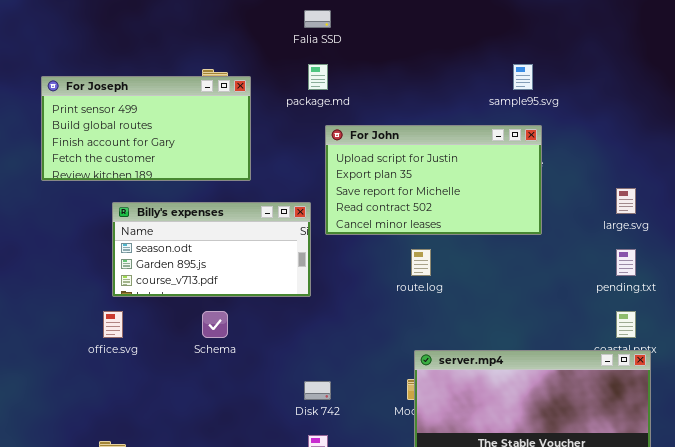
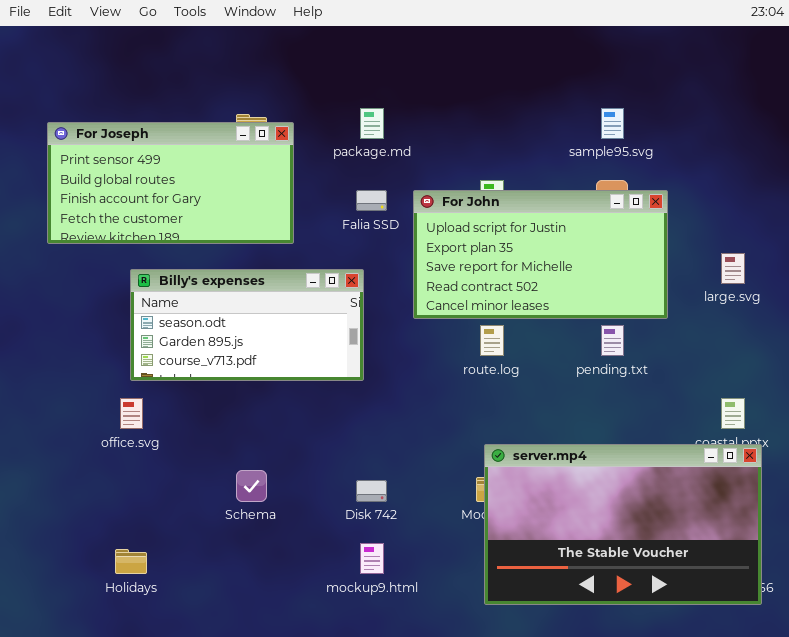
Falia SSD: [304,10,331,28] -> [356,190,387,211], moved
For John: [325,125,542,235] -> [413,190,668,319], moved
pending.txt: [616,249,636,276] -> [601,325,624,356], moved
Schema: [202,311,228,338] -> [236,470,267,502], moved

